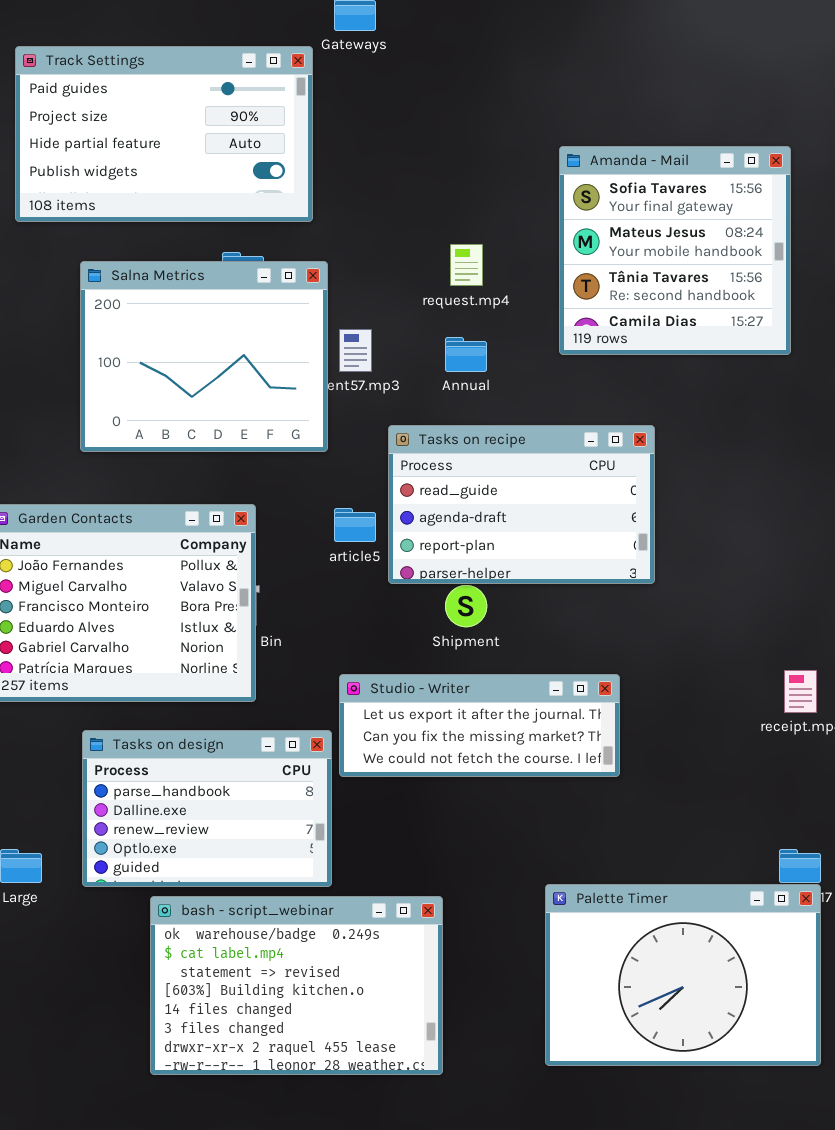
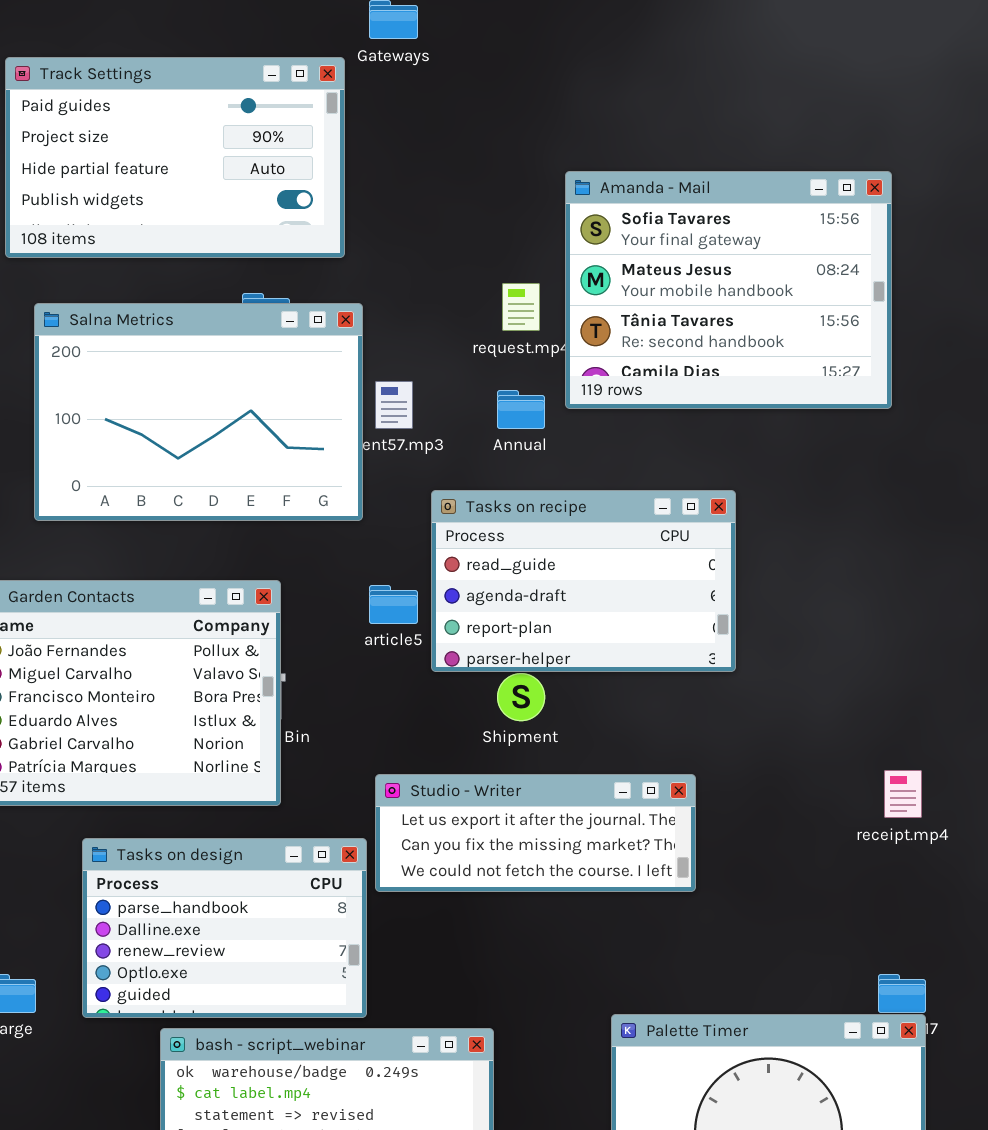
Amanda - Mail: [559,146,791,355] -> [565,171,892,409], resized
Salna Metrics: [80,261,328,452] -> [34,303,363,521], resized

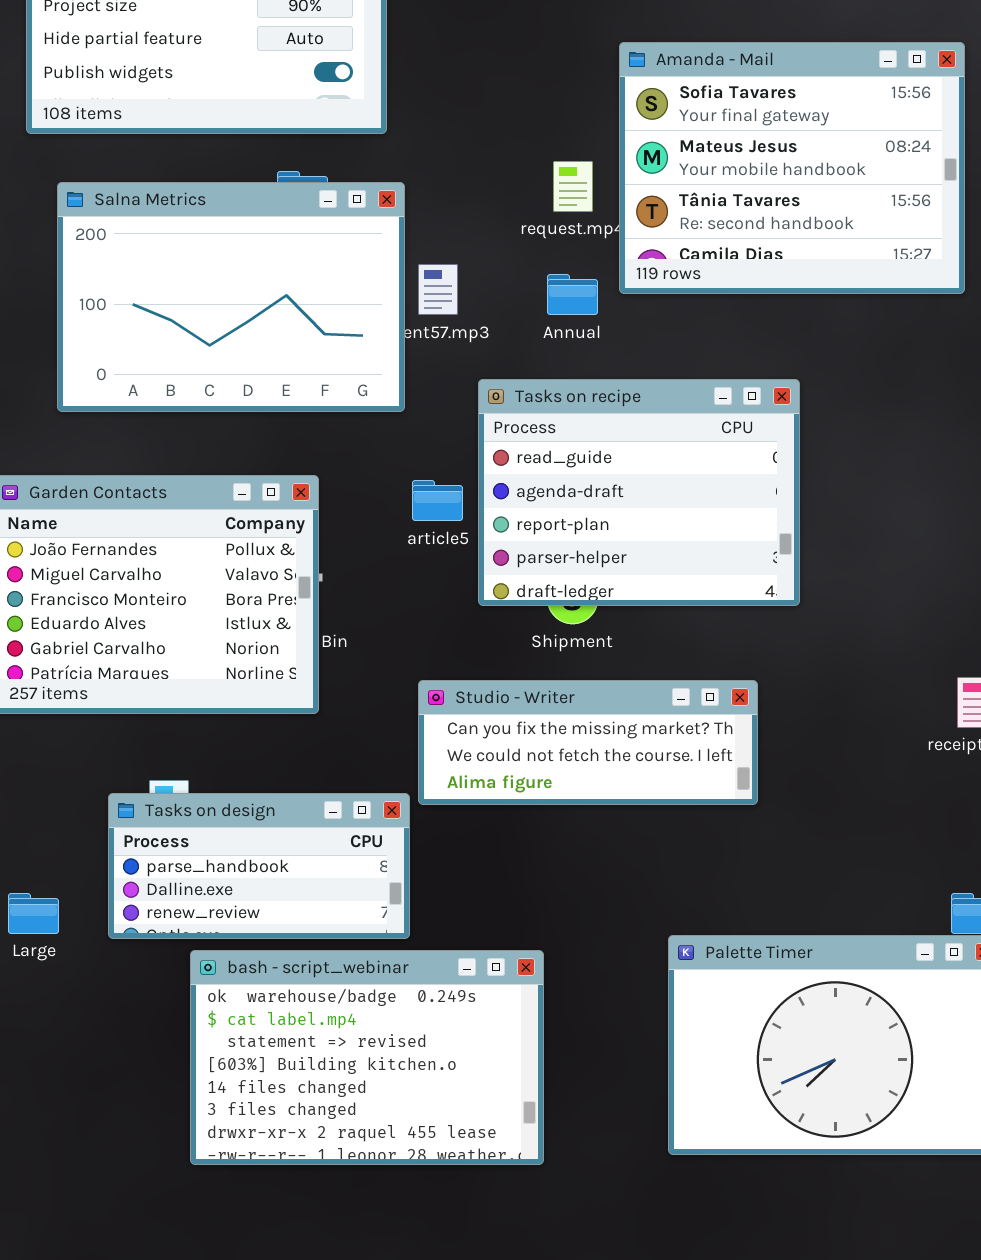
Tasks on recipe: [431,490,736,672] -> [478,379,800,606], resized
Studio - Writer: [375,774,696,892] -> [418,680,758,805], scrolled down 1 row
Tasks on design: [82,838,367,1018] -> [108,793,410,939], resized

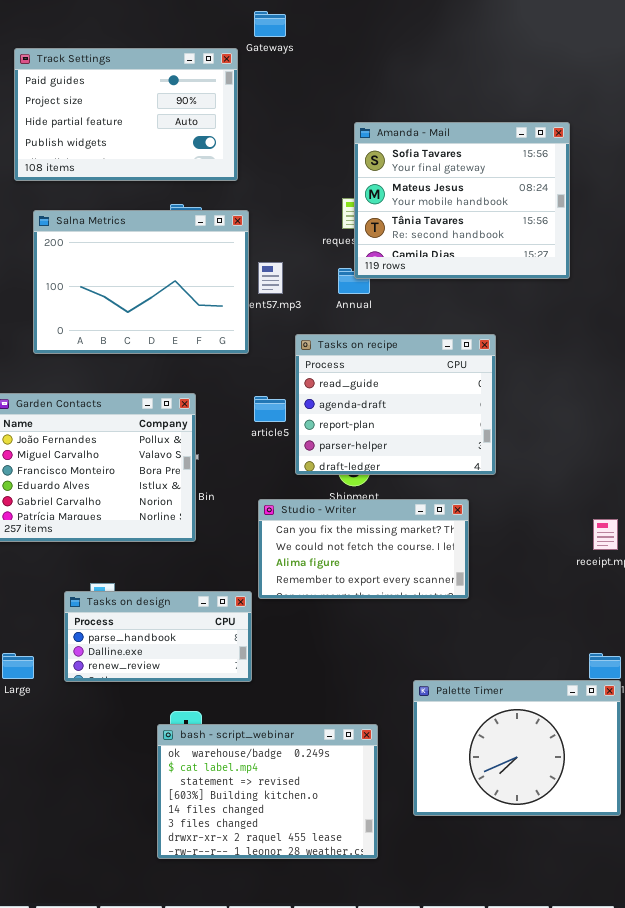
Amanda - Mail: [619,42,965,294] -> [354,122,570,279], moved
Studio - Writer: [418,680,758,805] -> [258,499,469,599], resized
bash - script_webinar: [190,950,544,1165] -> [157,724,378,859], moved

